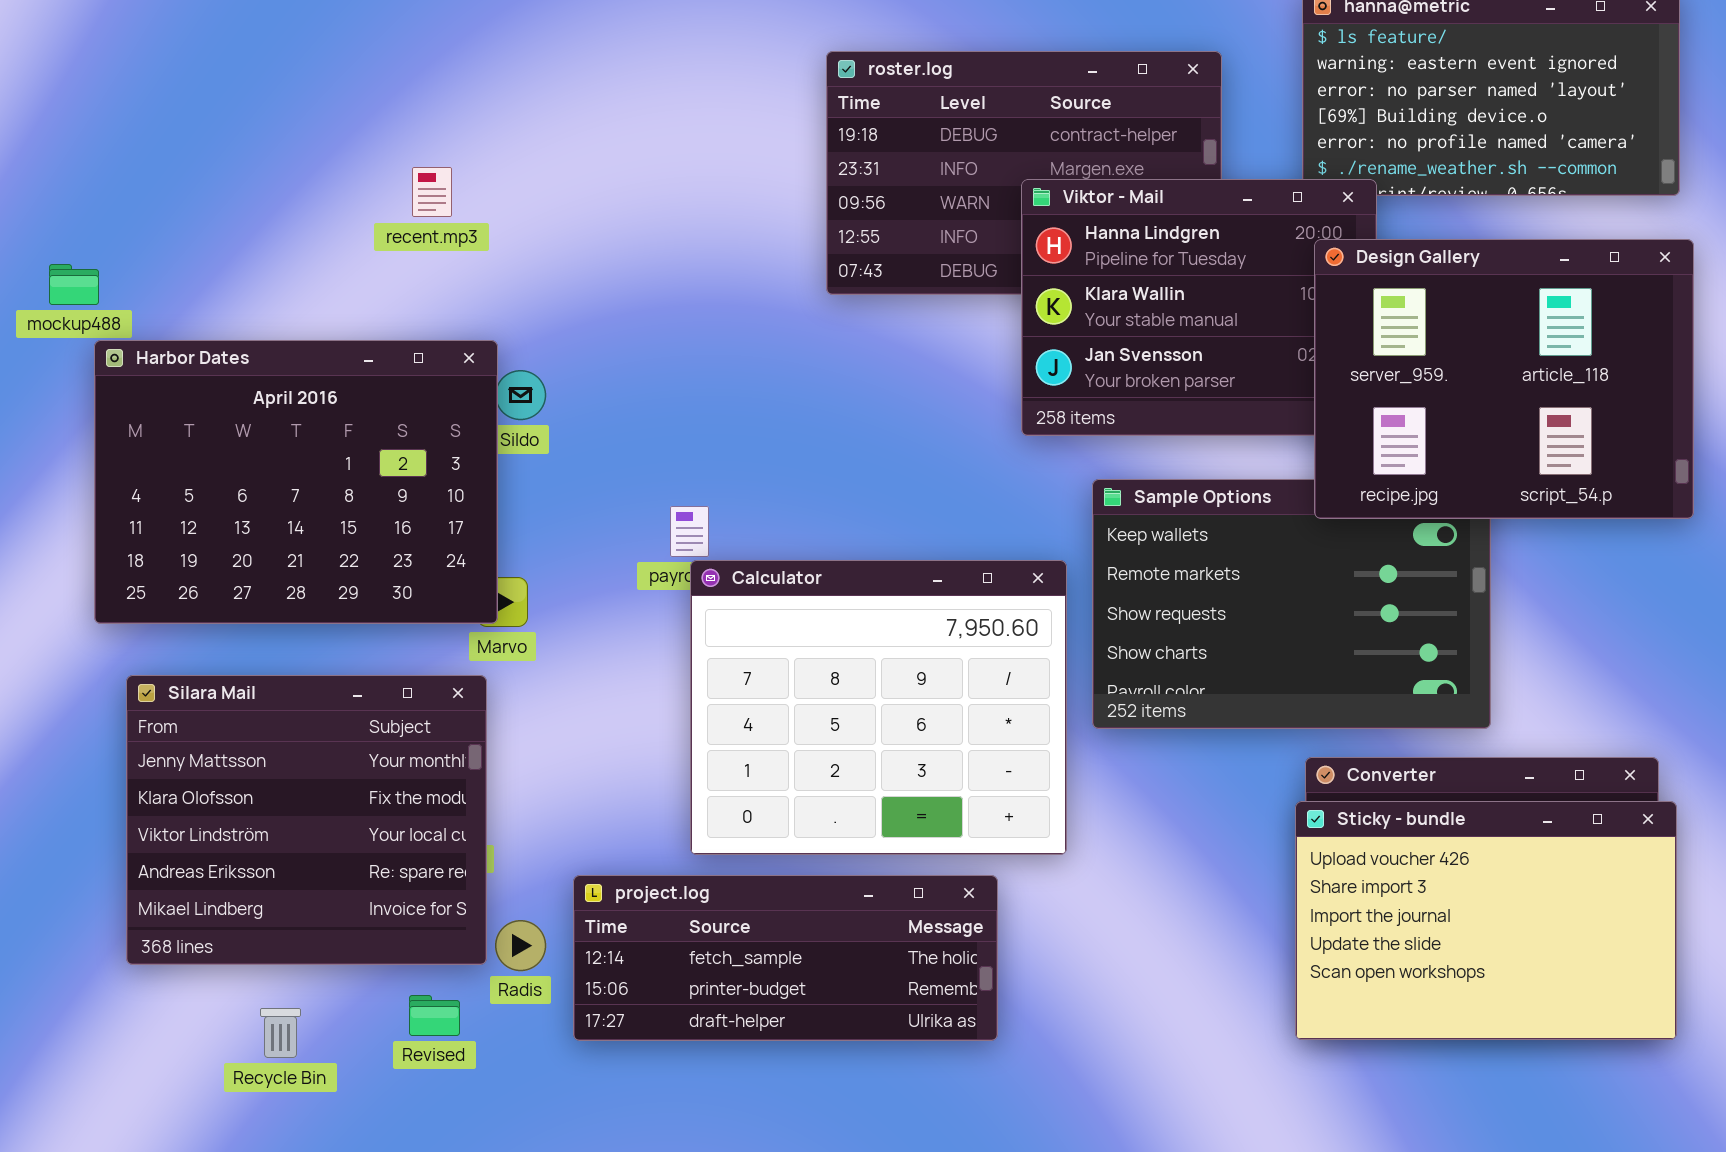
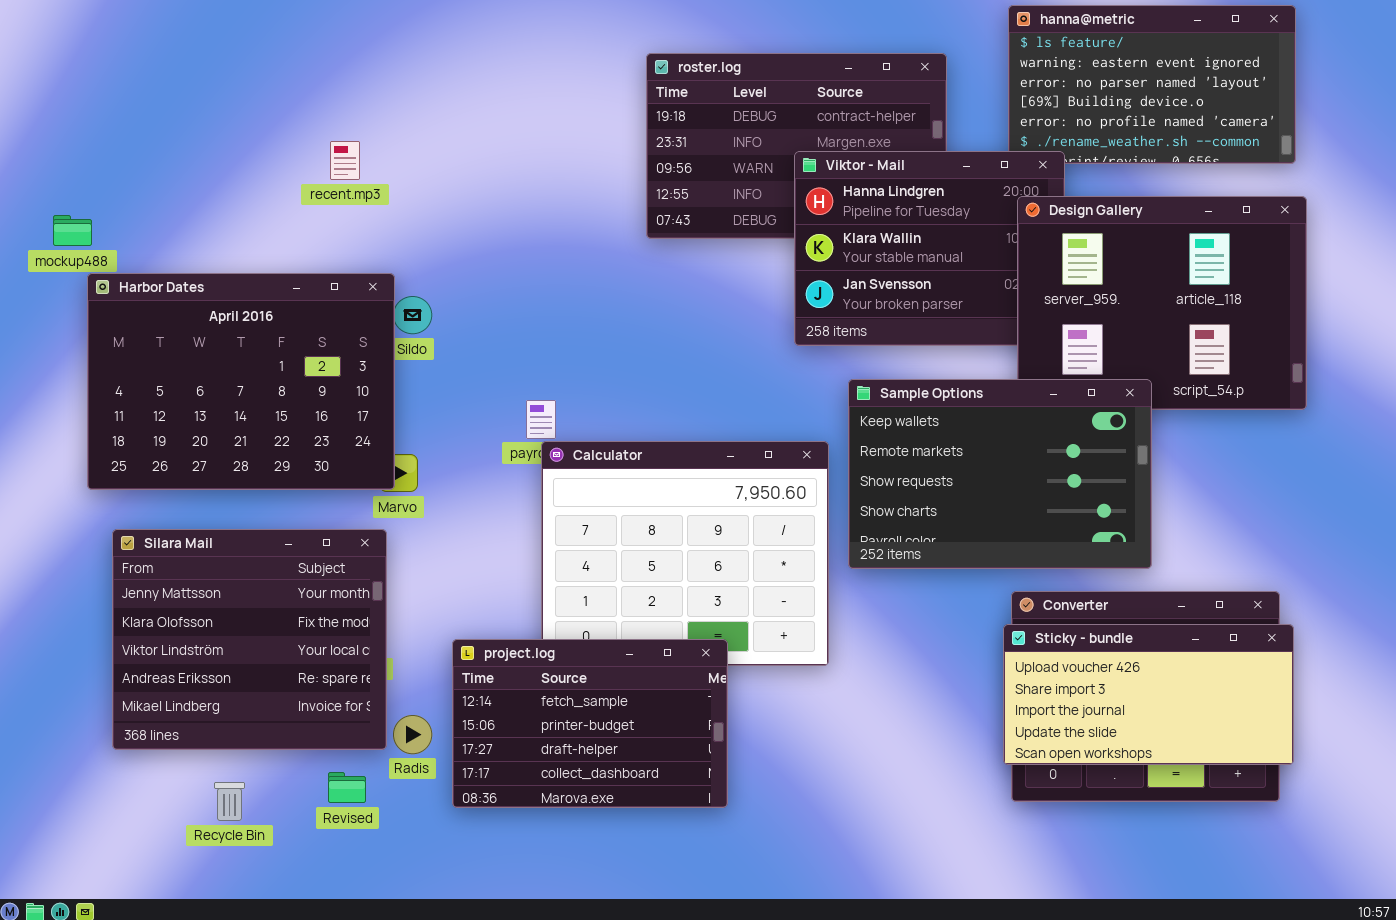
Sample Options: [1092,479,1491,729] -> [848,379,1152,569], raised
Sticky - bundle: [1295,801,1677,1040] -> [1003,624,1294,765], resized
project.log: [573,875,998,1041] -> [452,639,728,808], resized

